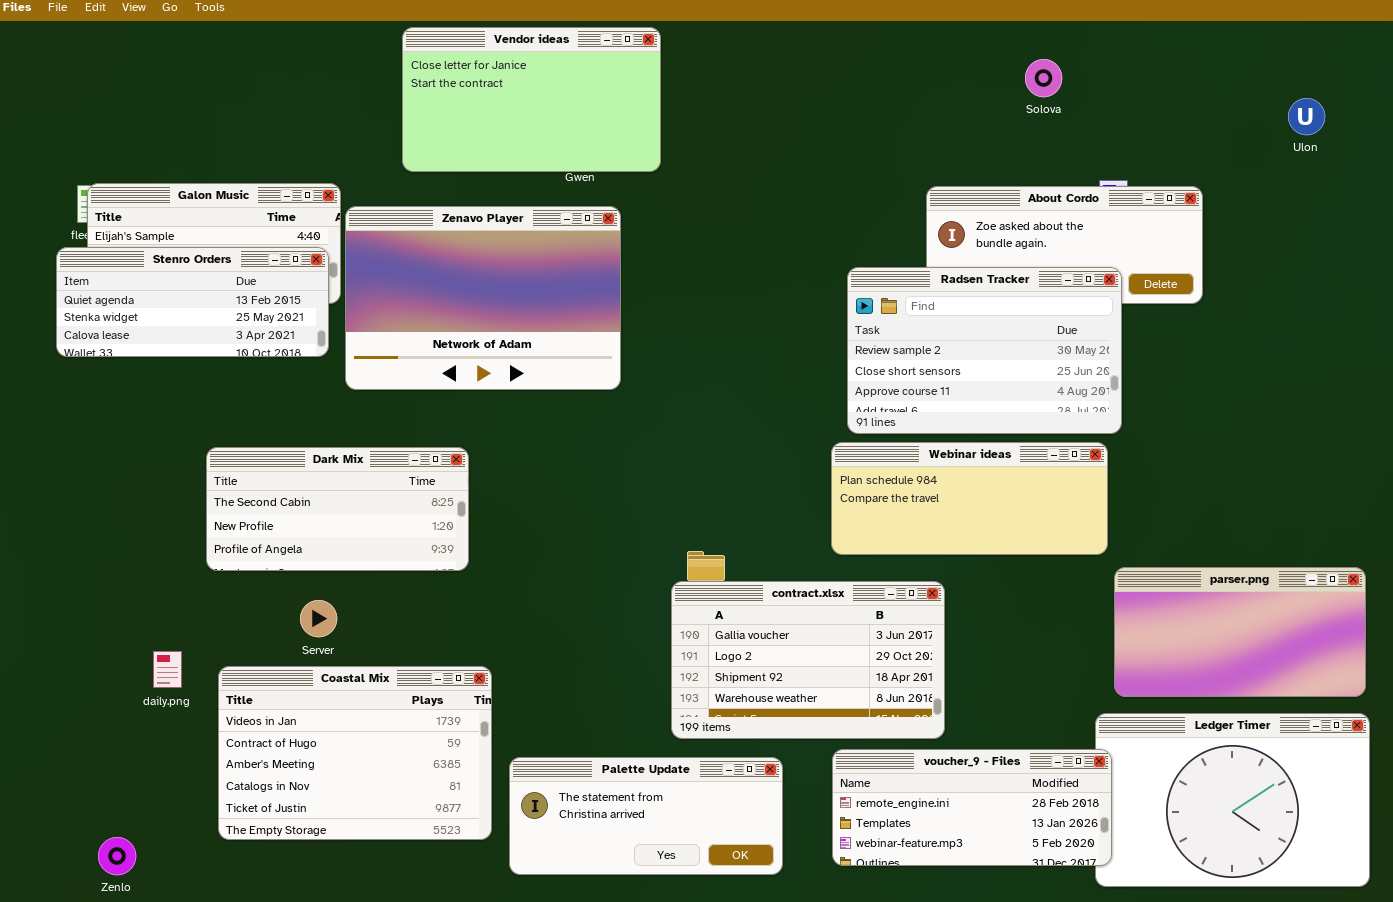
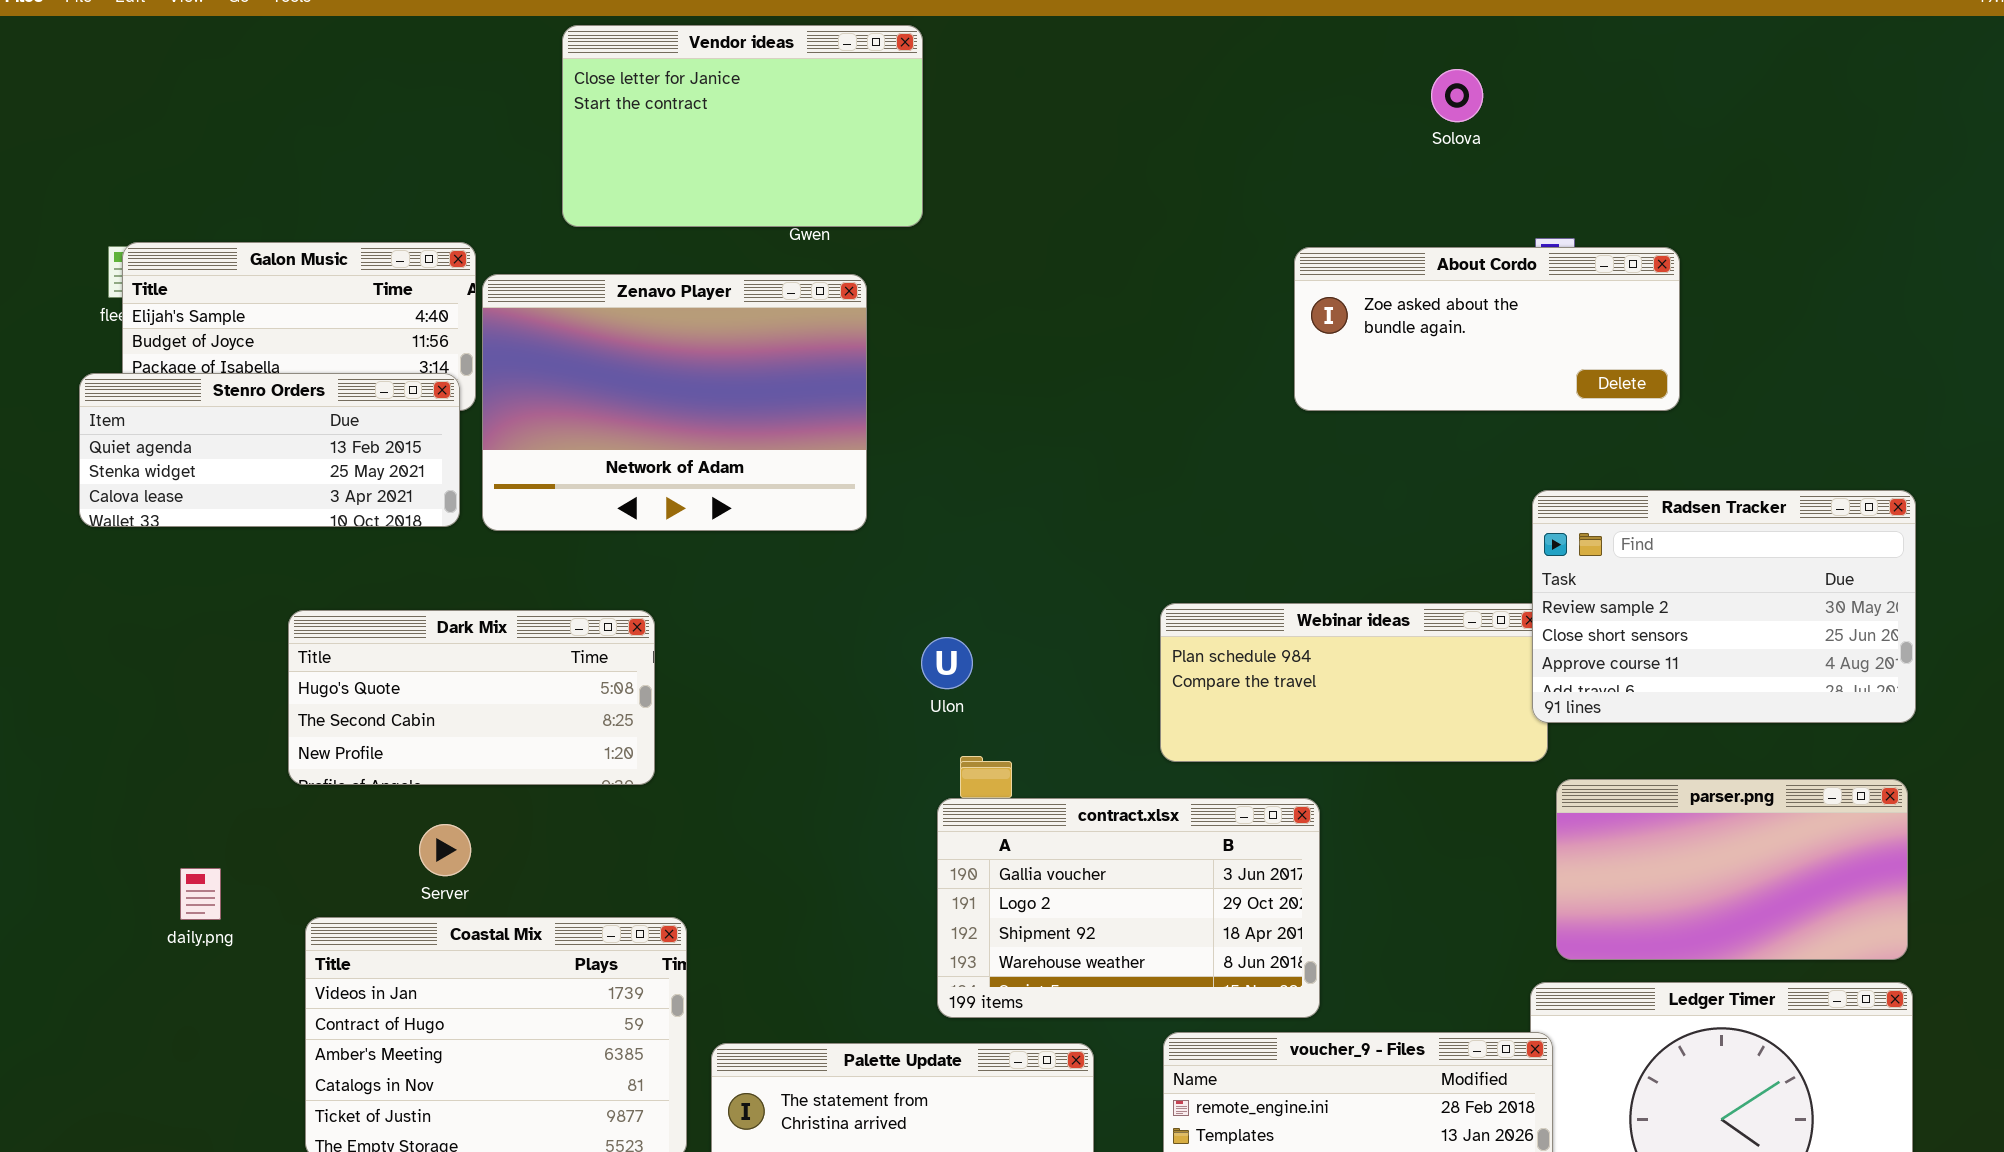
Ulon: [1288,98,1325,135] -> [921,637,973,689], moved
Stenro Orders: [56,247,329,357] -> [79,373,460,527], moved
Radsen Tracker: [847,267,1122,434] -> [1532,490,1916,723], moved
Dark Mix: [206,447,469,571] -> [288,610,655,785], scrolled up 1 row
daily.png: [153,651,182,688] -> [180,868,221,920], moved

